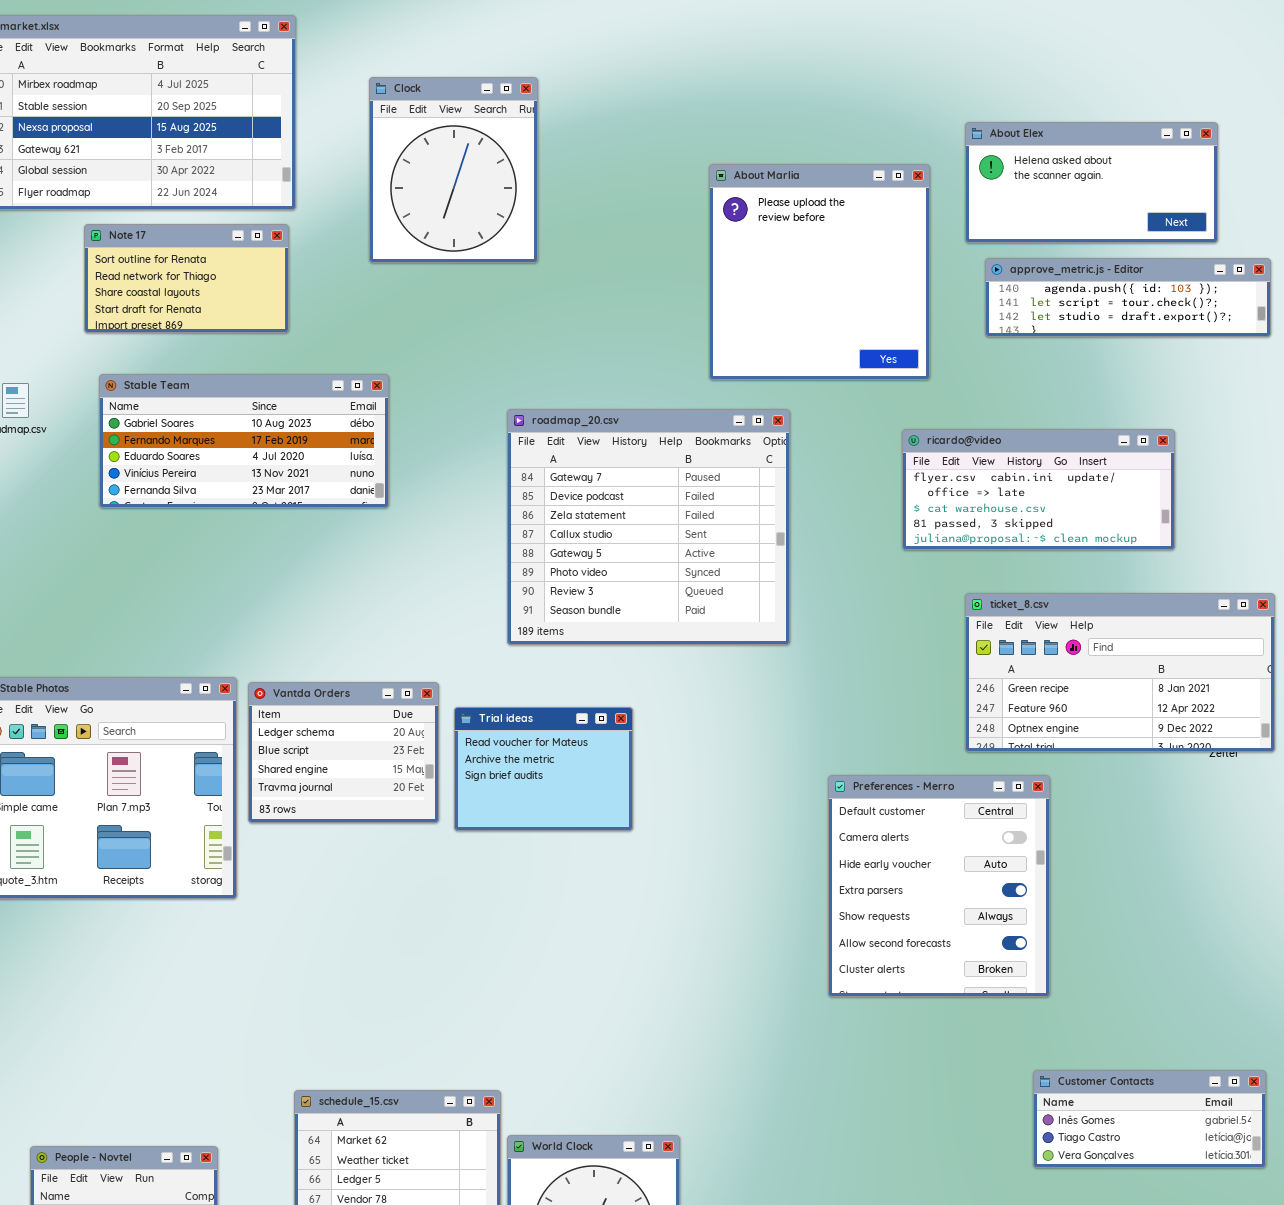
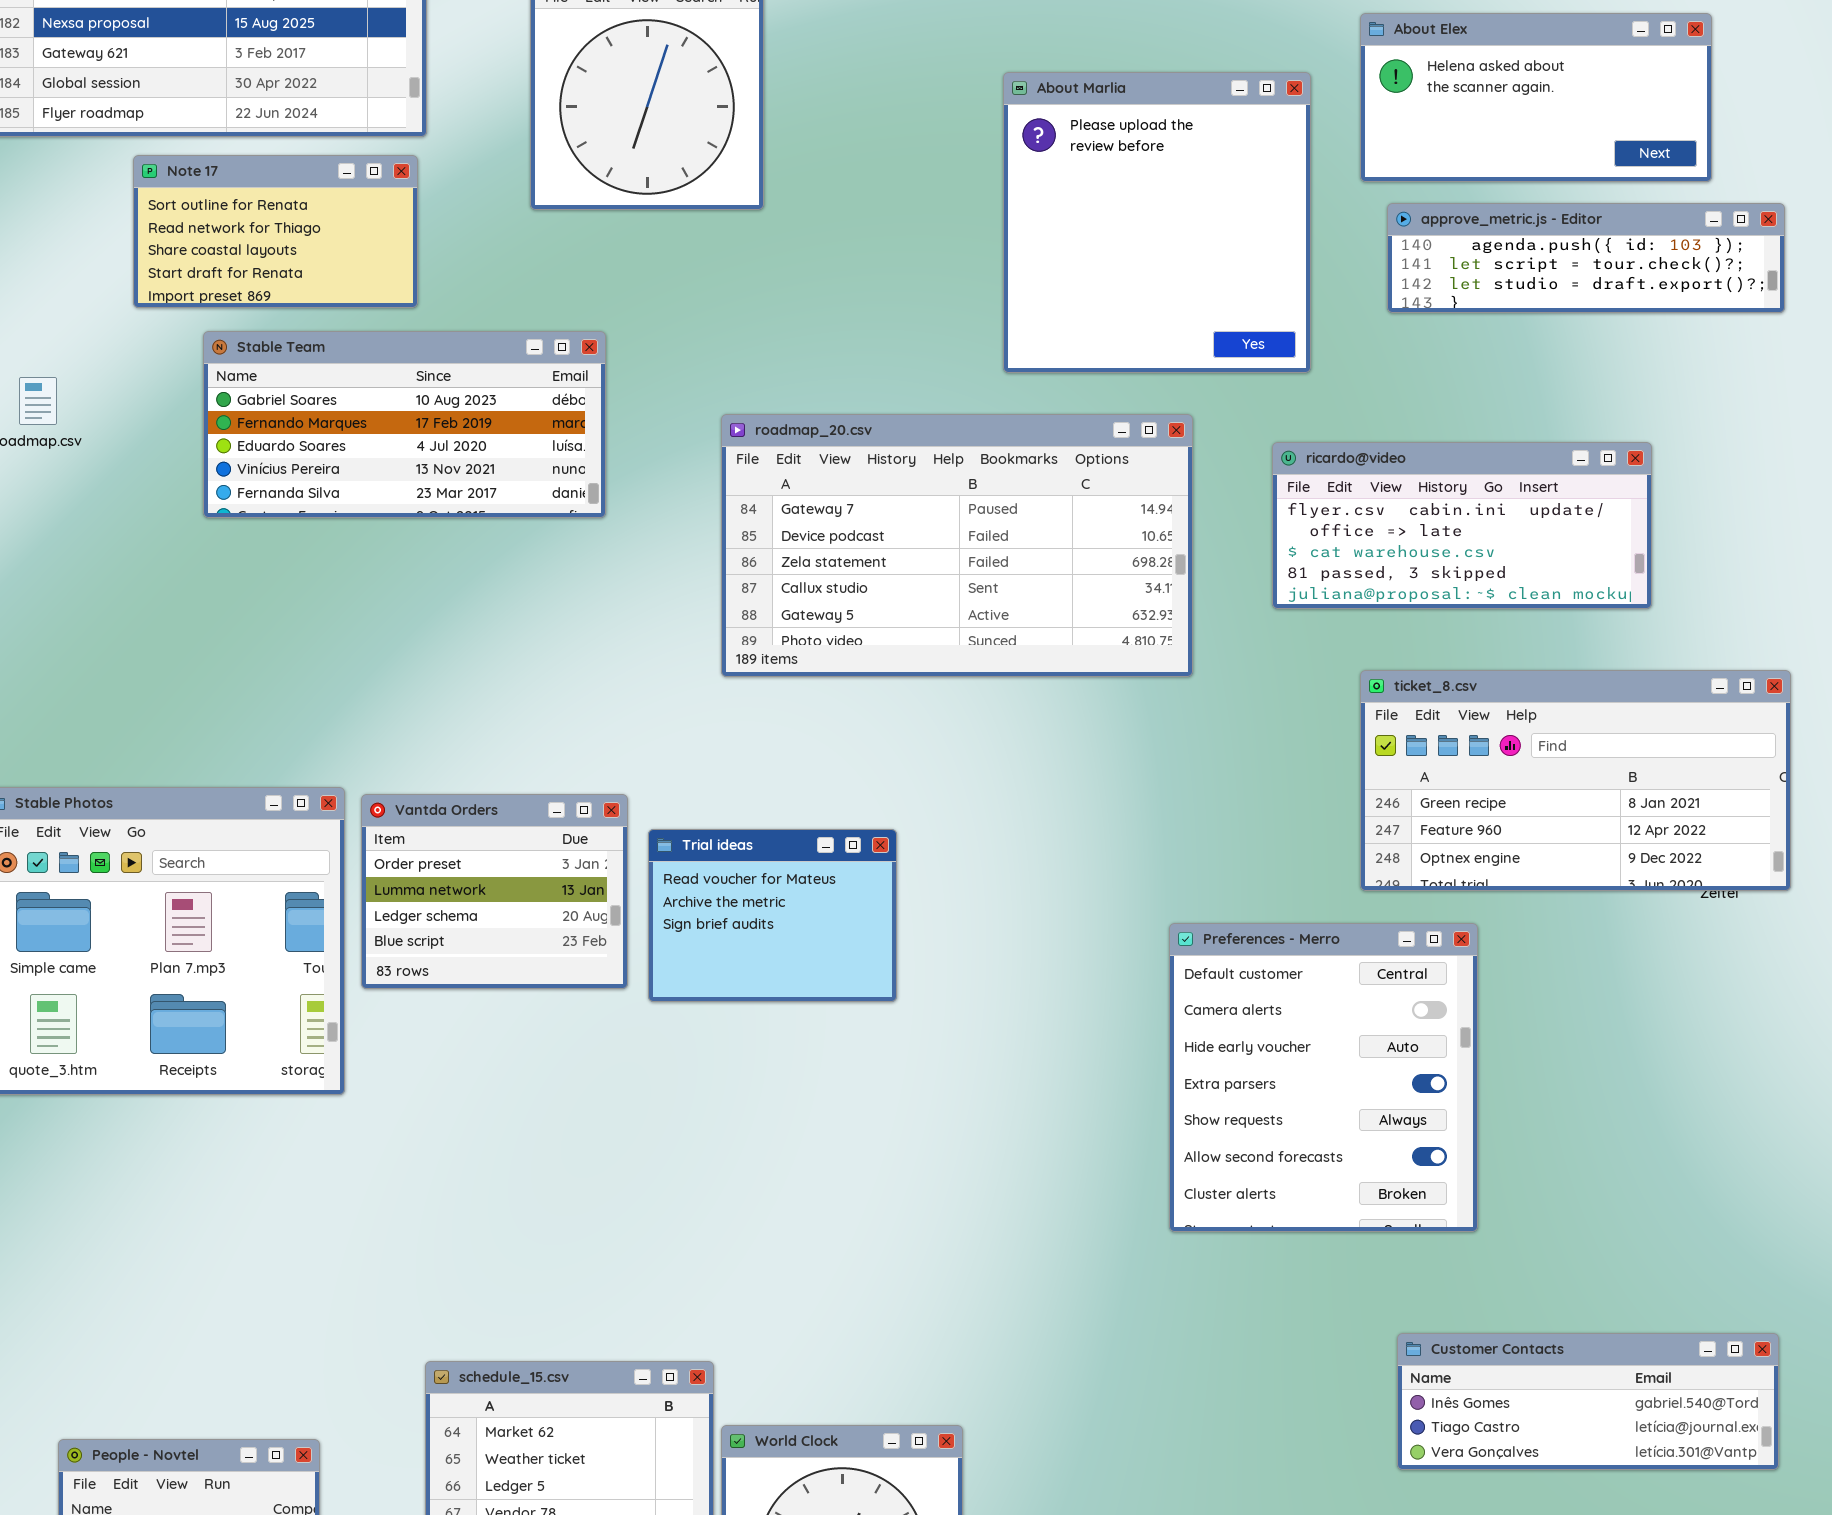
Stable Team: [99,374,389,508] -> [203,331,606,518], moved
roadmap_20.csv: [507,409,790,645] -> [721,414,1193,677], resized
Vantda Orders: [248,682,439,823] -> [361,794,628,989], scrolled up 2 rows
Customer Contacts: [1033,1070,1266,1168] -> [1397,1333,1779,1470], resized

